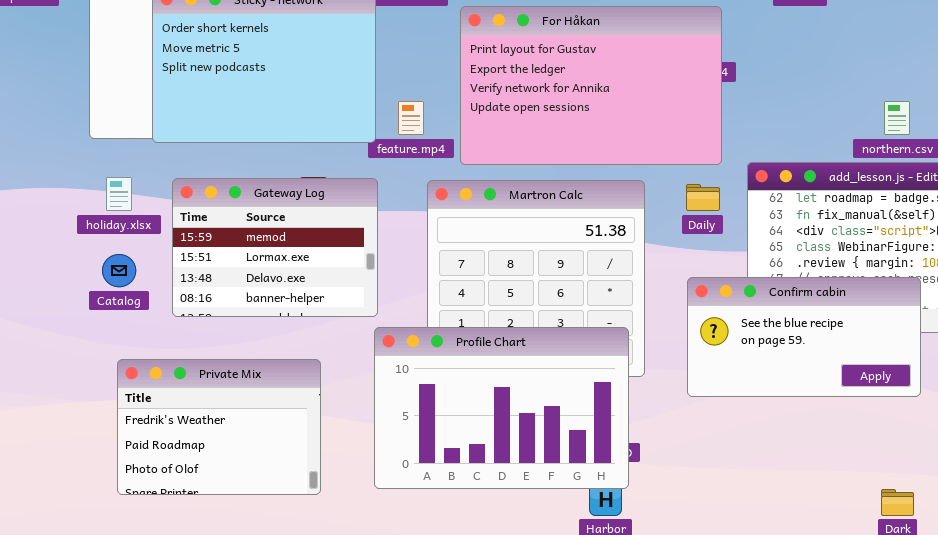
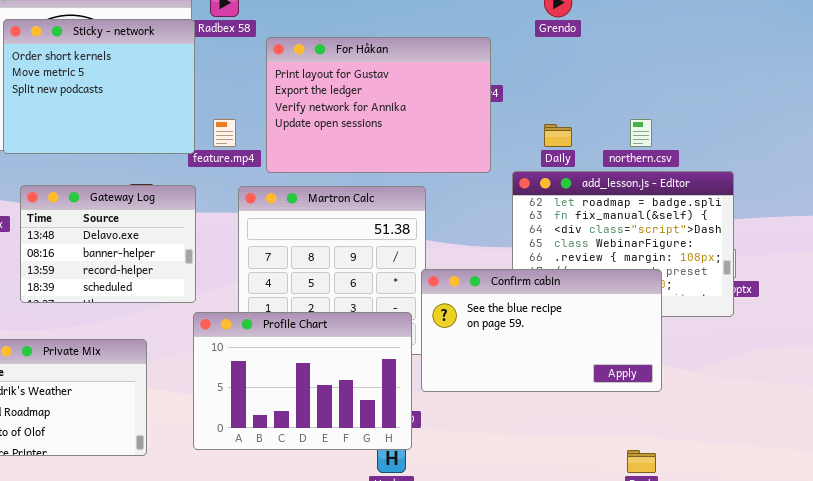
Gateway Log: [172,178,378,317] -> [20,185,196,303], scrolled down 2 rows
Daily: [686,184,720,211] -> [544,124,572,147], moved
Confirm cabin: [687,277,921,397] -> [421,269,662,392], resized

